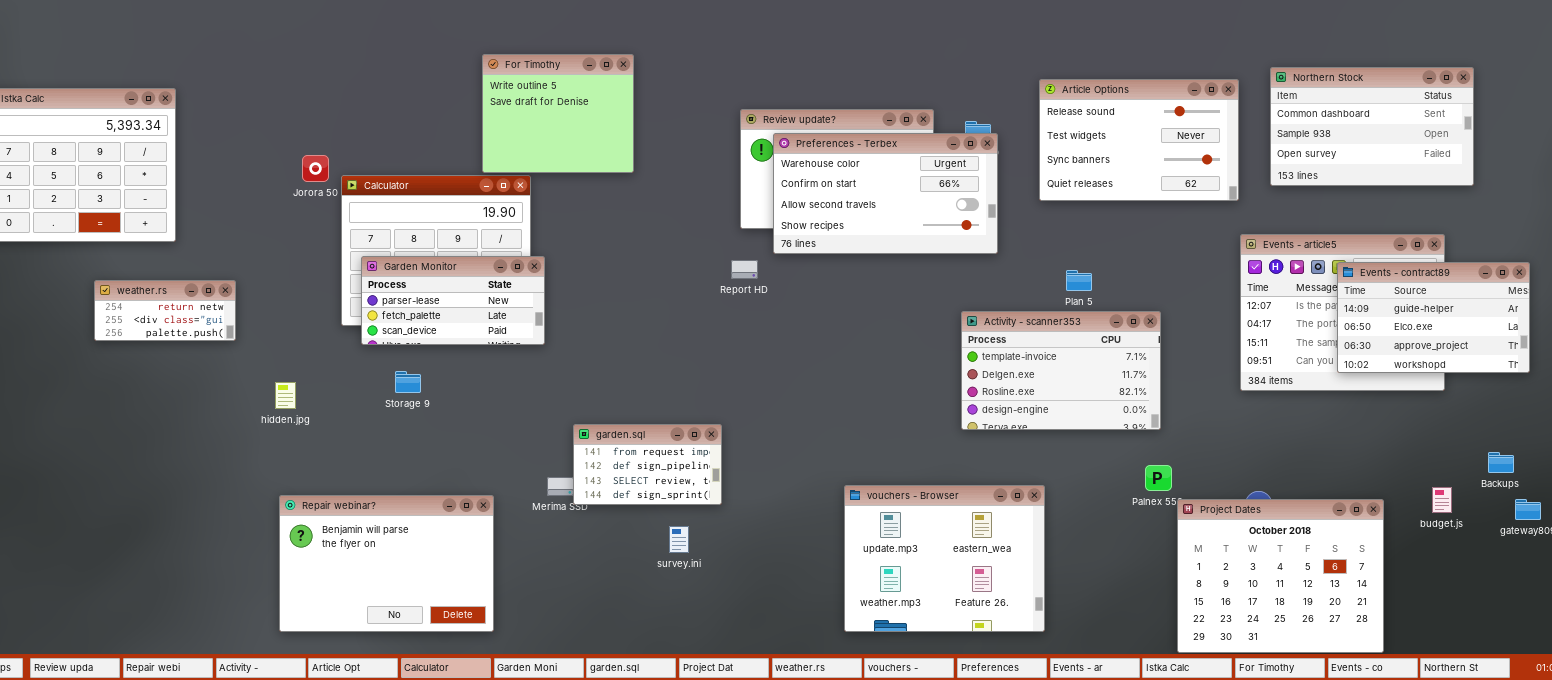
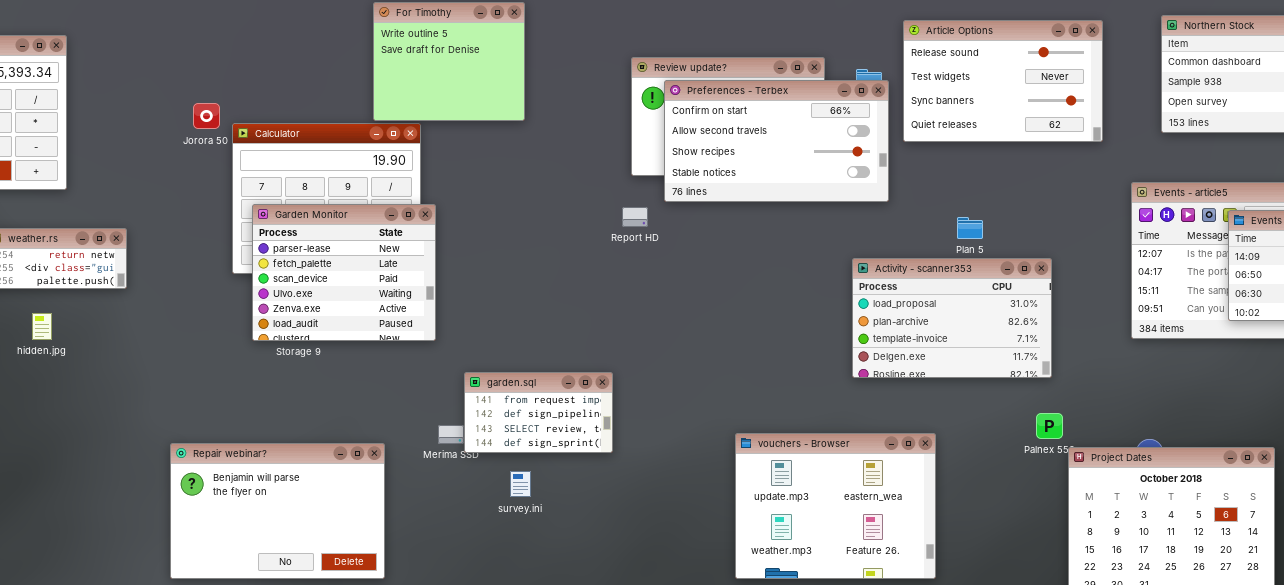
Article Options: [1039,79,1239,201] -> [903,20,1103,142], moved
Preferences - Terbex: [773,133,998,254] -> [664,80,889,202], scrolled down 1 row
Garden Monitor: [361,256,545,345] -> [252,204,436,341], resized
Activity - scanner353: [961,311,1161,430] -> [852,258,1052,378], scrolled up 2 rows
hidden.jpg: [275,382,296,409] -> [32,313,52,340], moved
survey.ini: [669,526,689,553] -> [510,471,531,497], moved

